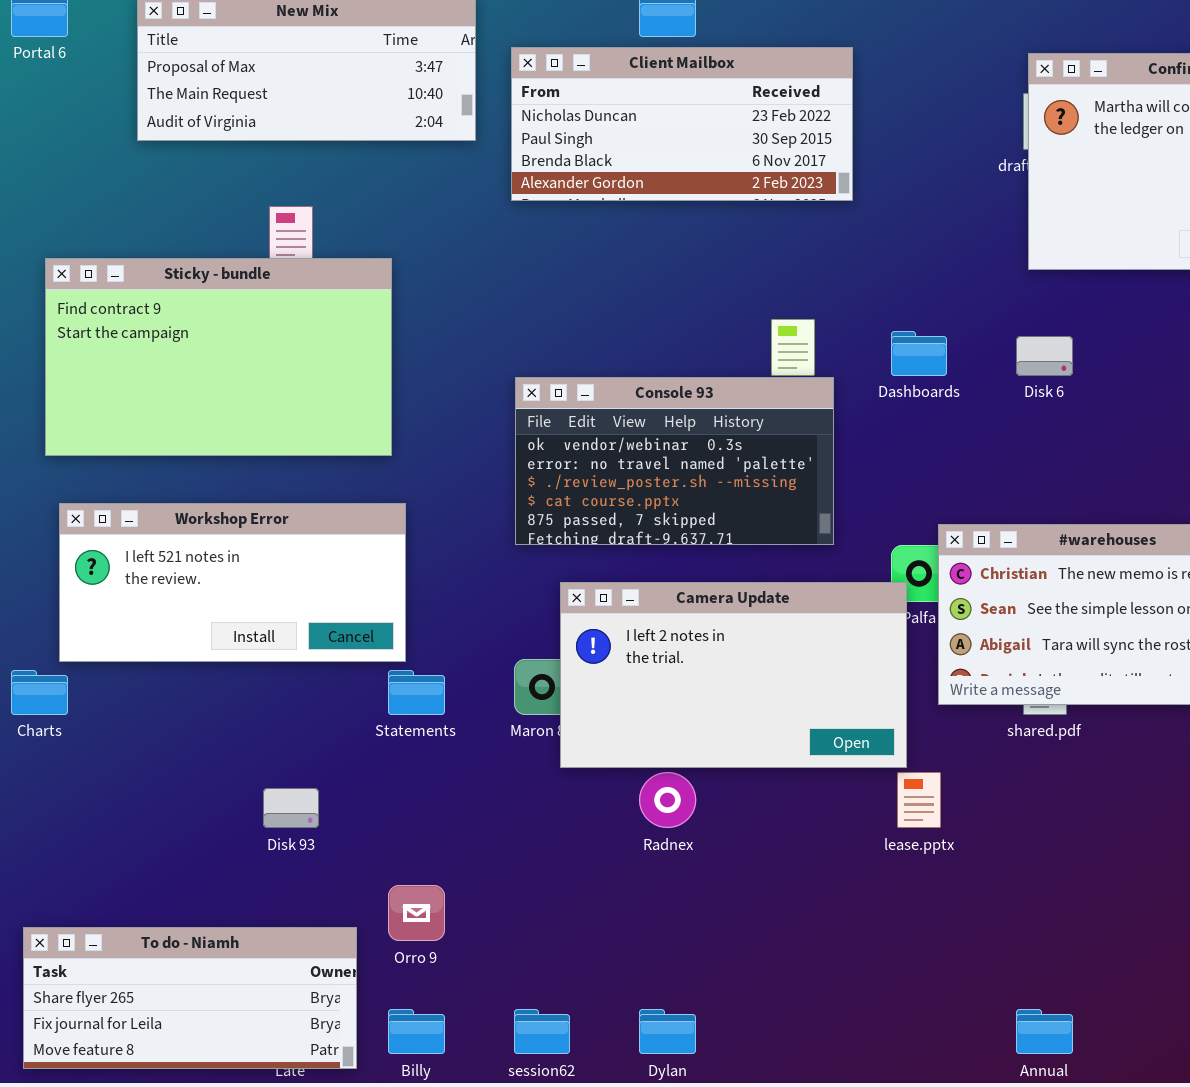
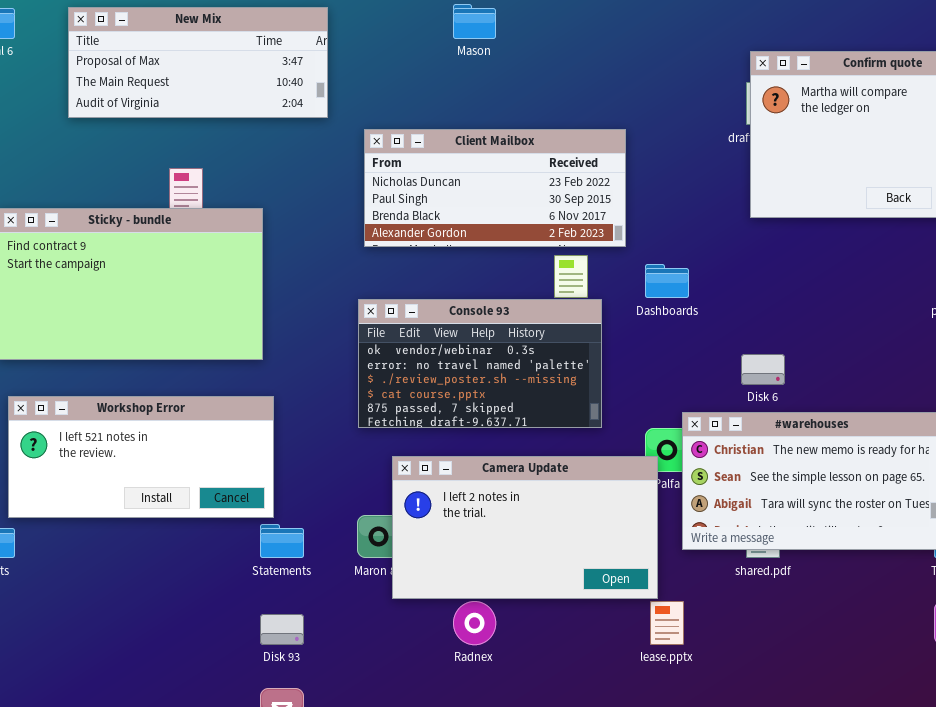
Client Mailbox: [511,47,853,201] -> [364,129,626,247], moved
Disk 6: [1016,336,1073,376] -> [741,354,785,385], moved
Disk 93: [263,788,319,828] -> [260,614,304,645], moved

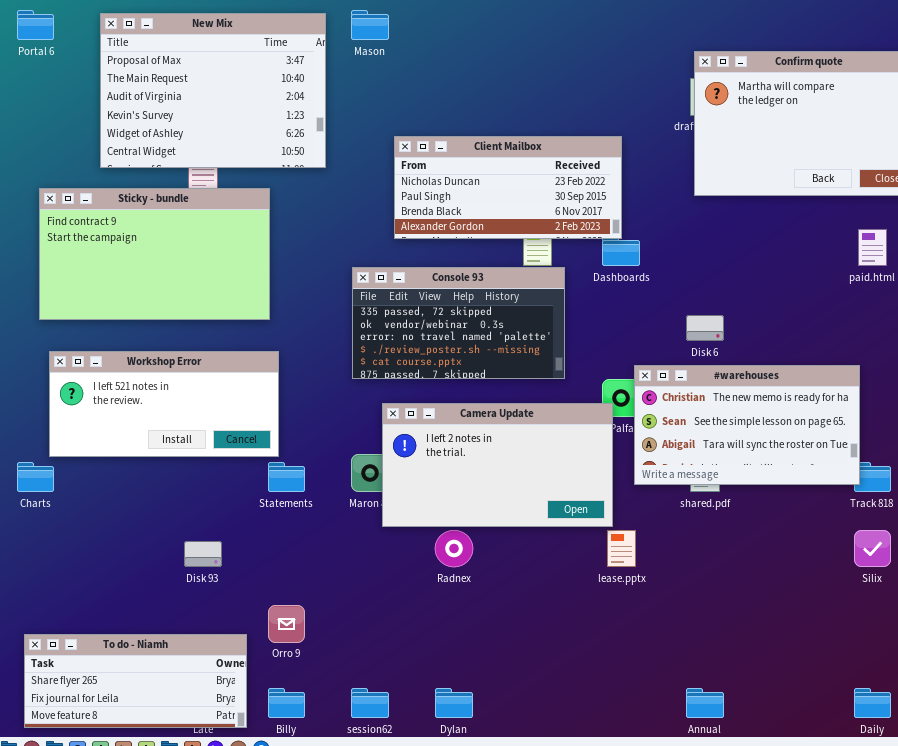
Mason: [453,4,496,39] -> [351,10,389,40], moved
New Mix: [68,7,328,118] -> [100,13,326,168], resized
Client Mailbox: [364,129,626,247] -> [394,136,622,239], moved
Console 93: [358,299,602,428] -> [352,267,565,379], scrolled up 1 row
Disk 93: [260,614,304,645] -> [184,541,222,567], moved

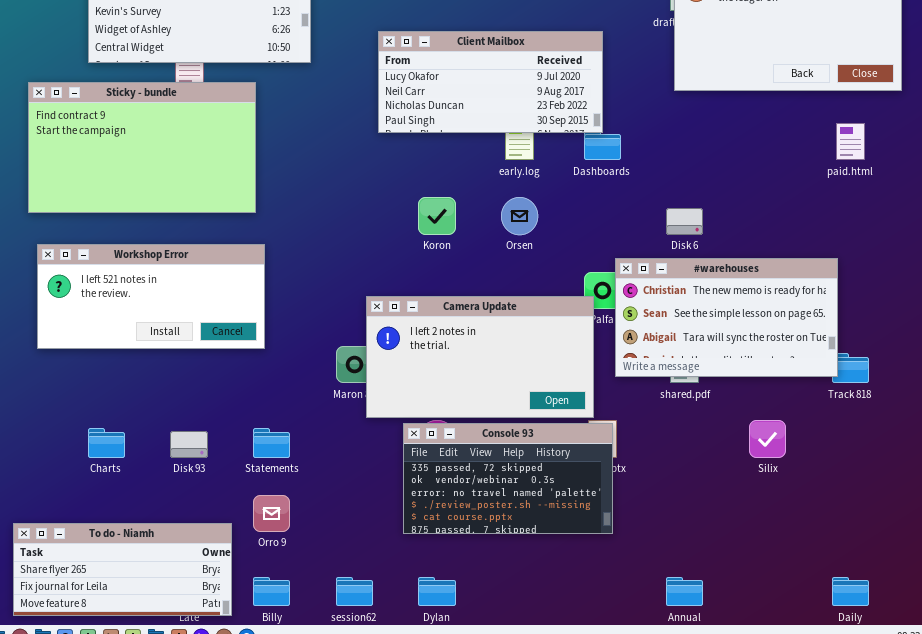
Client Mailbox: [394,136,622,239] -> [378,31,603,133], scrolled up 2 rows
Console 93: [352,267,565,379] -> [403,423,613,534], moved
Charts: [17,462,54,492] -> [88,428,125,458], moved
Statements: [268,462,305,492] -> [253,428,290,458], moved
Silix: [854,530,891,567] -> [749,420,786,458], moved

